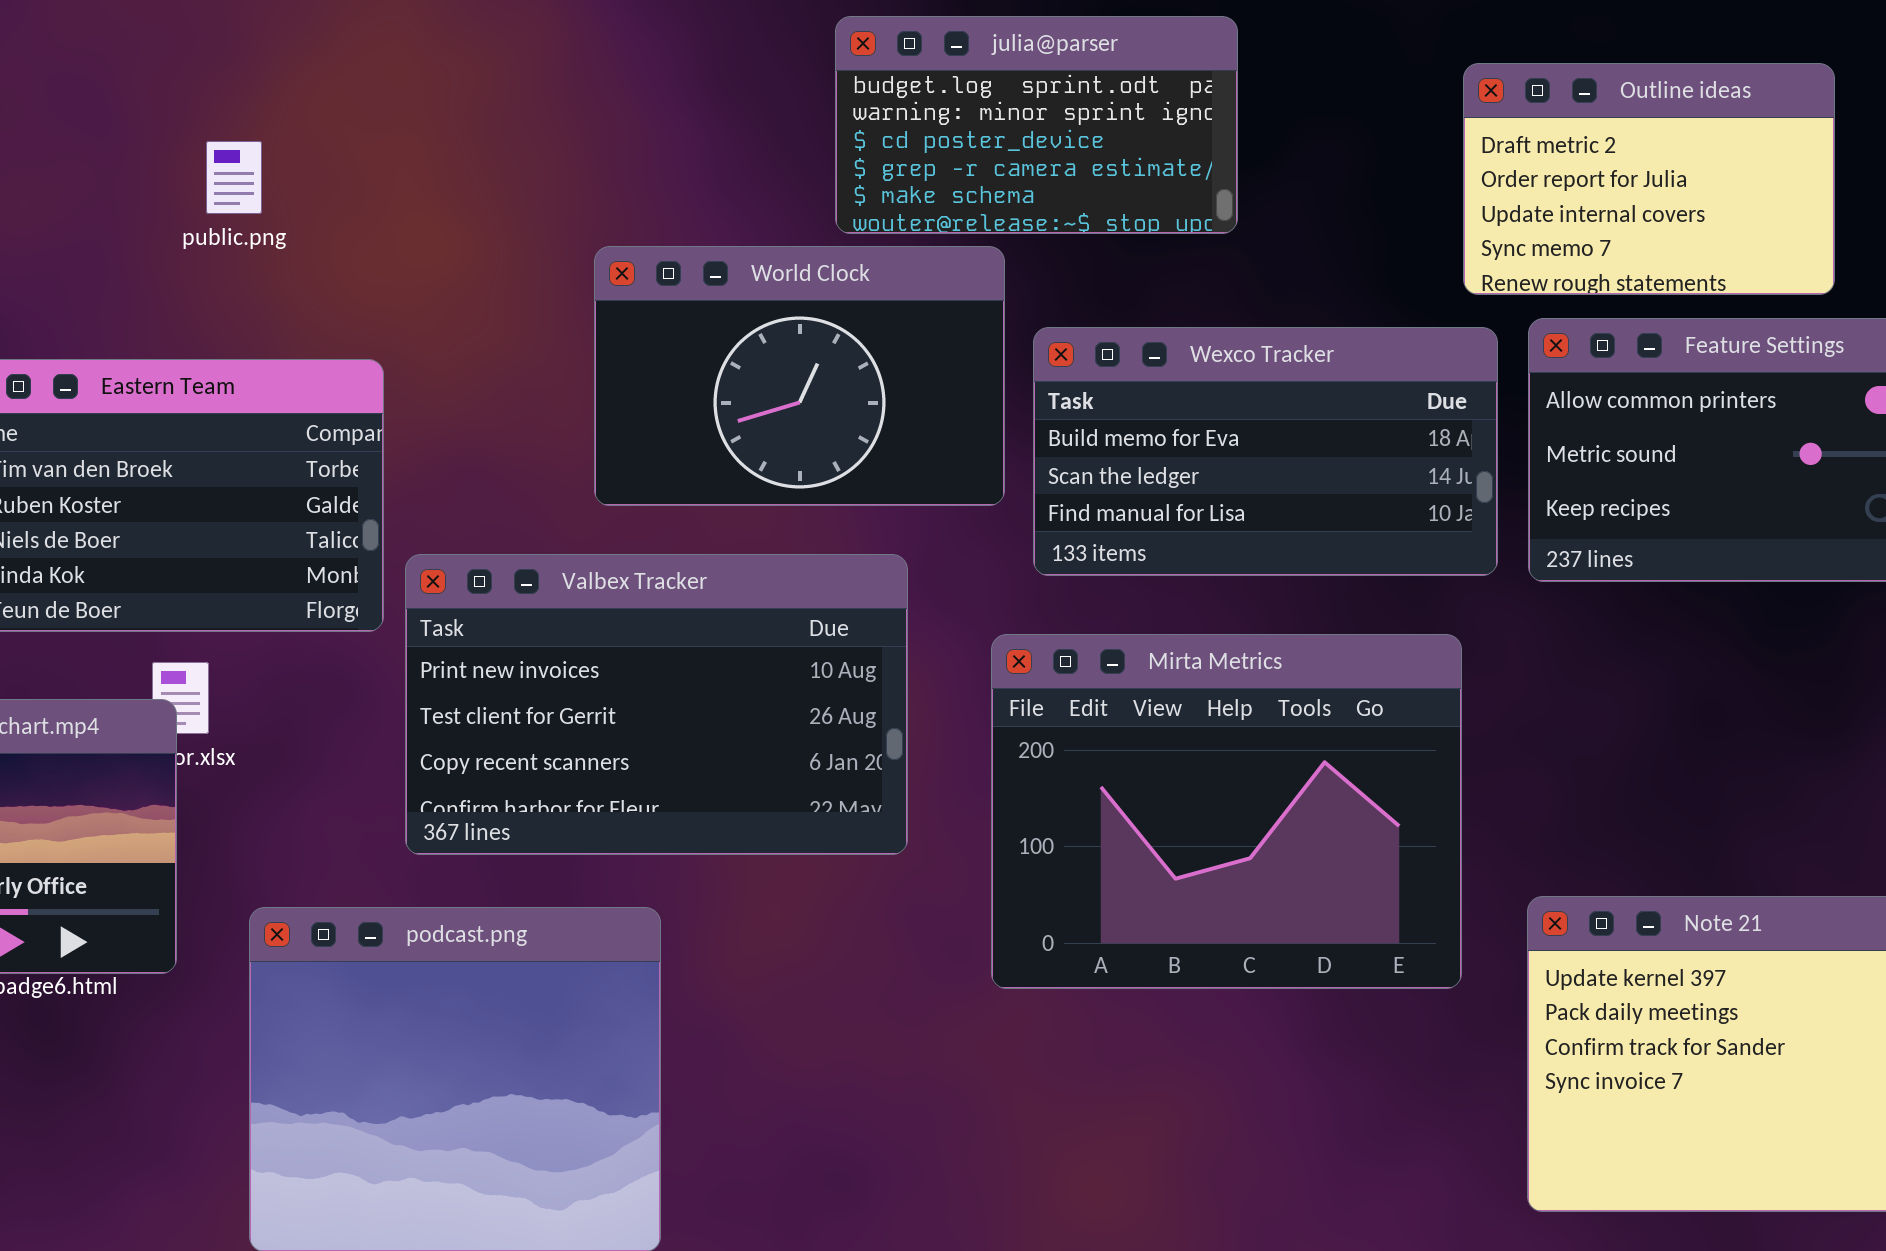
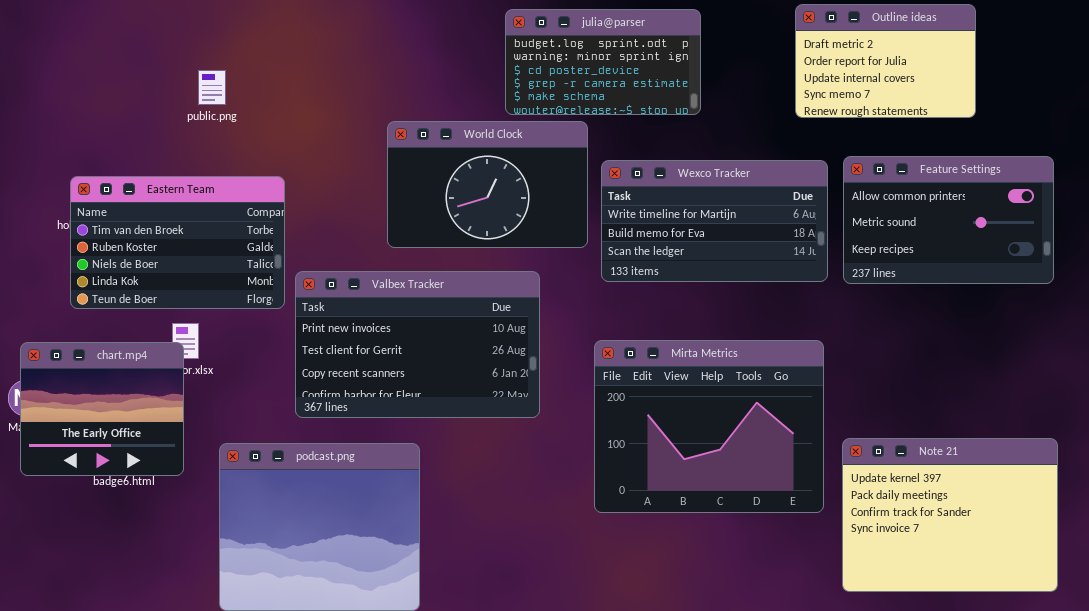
Outline ideas: [1463,63,1835,295] -> [795,4,976,118], moved
Wexco Tracker: [1033,327,1498,576] -> [601,160,828,282], scrolled up 1 row
Mirta Metrics: [991,634,1462,989] -> [594,340,824,513], moved

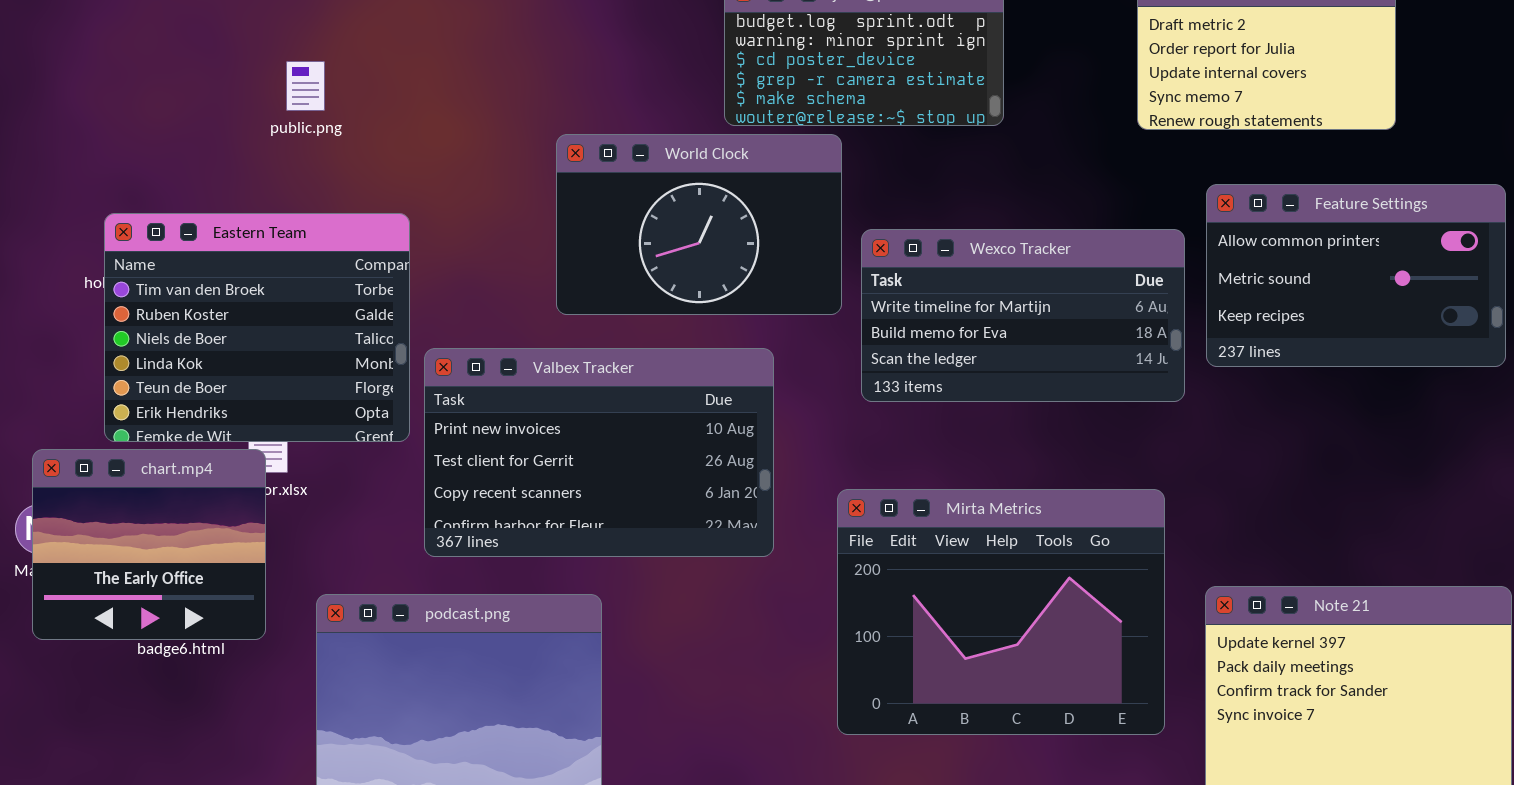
Wexco Tracker: [601,160,828,282] -> [861,229,1185,402], moved
Eastern Team: [70,176,285,309] -> [104,213,410,442], resized
Mirta Metrics: [594,340,824,513] -> [837,489,1165,735], moved

